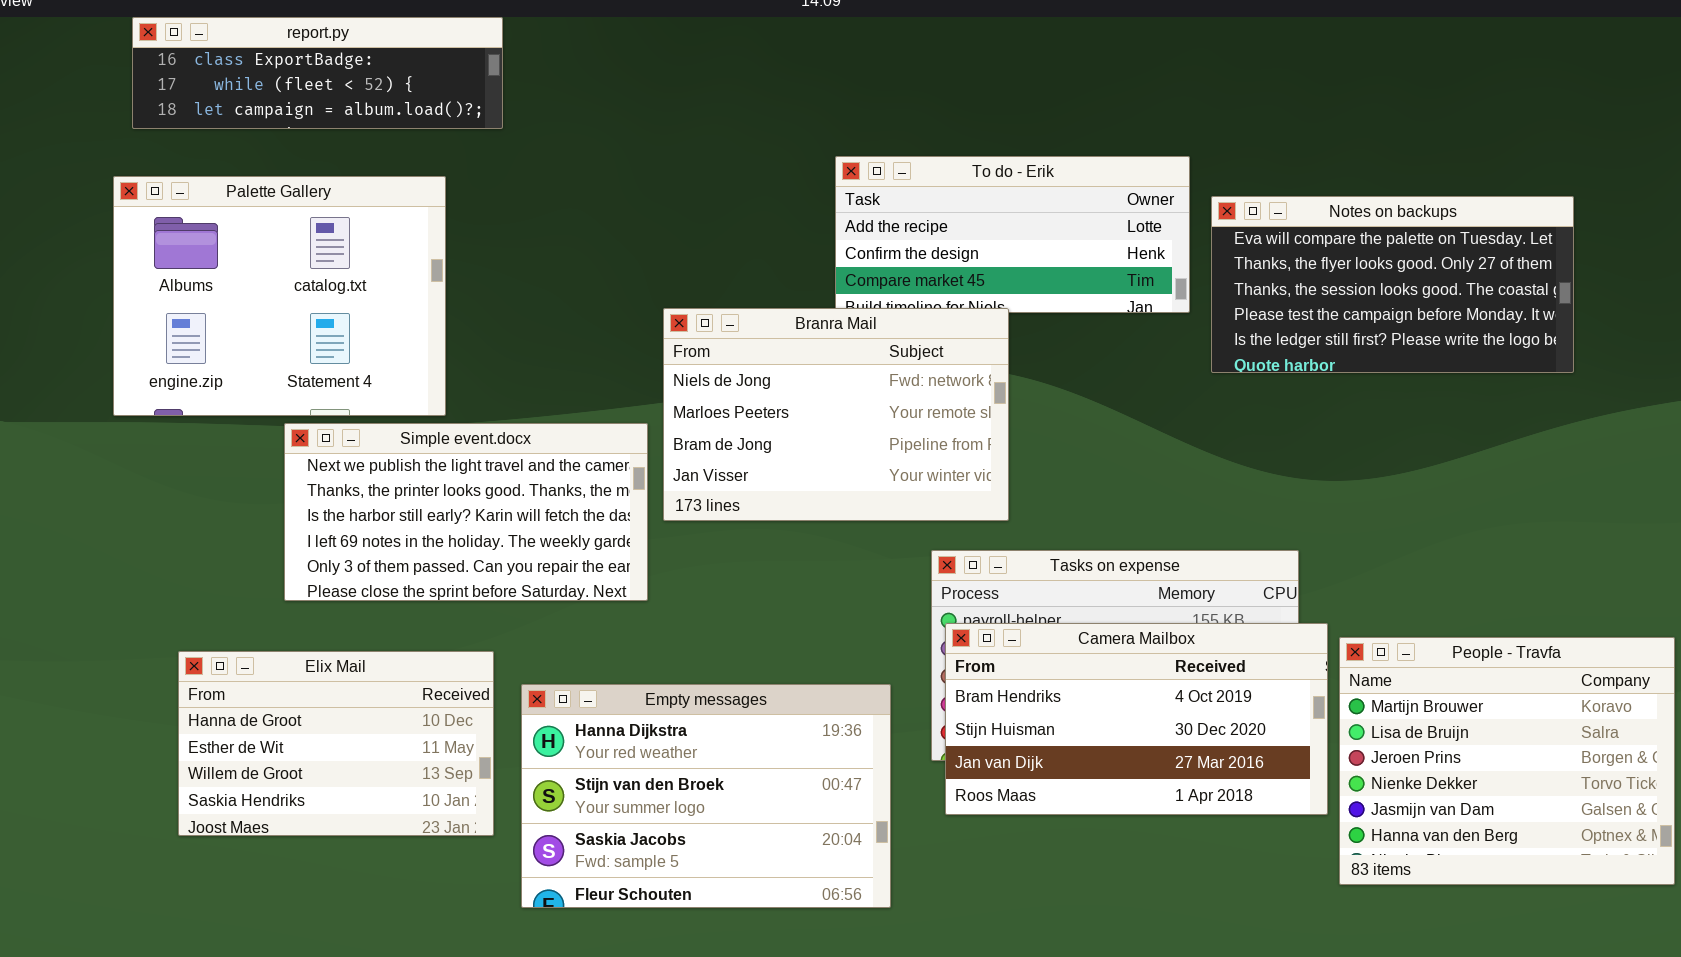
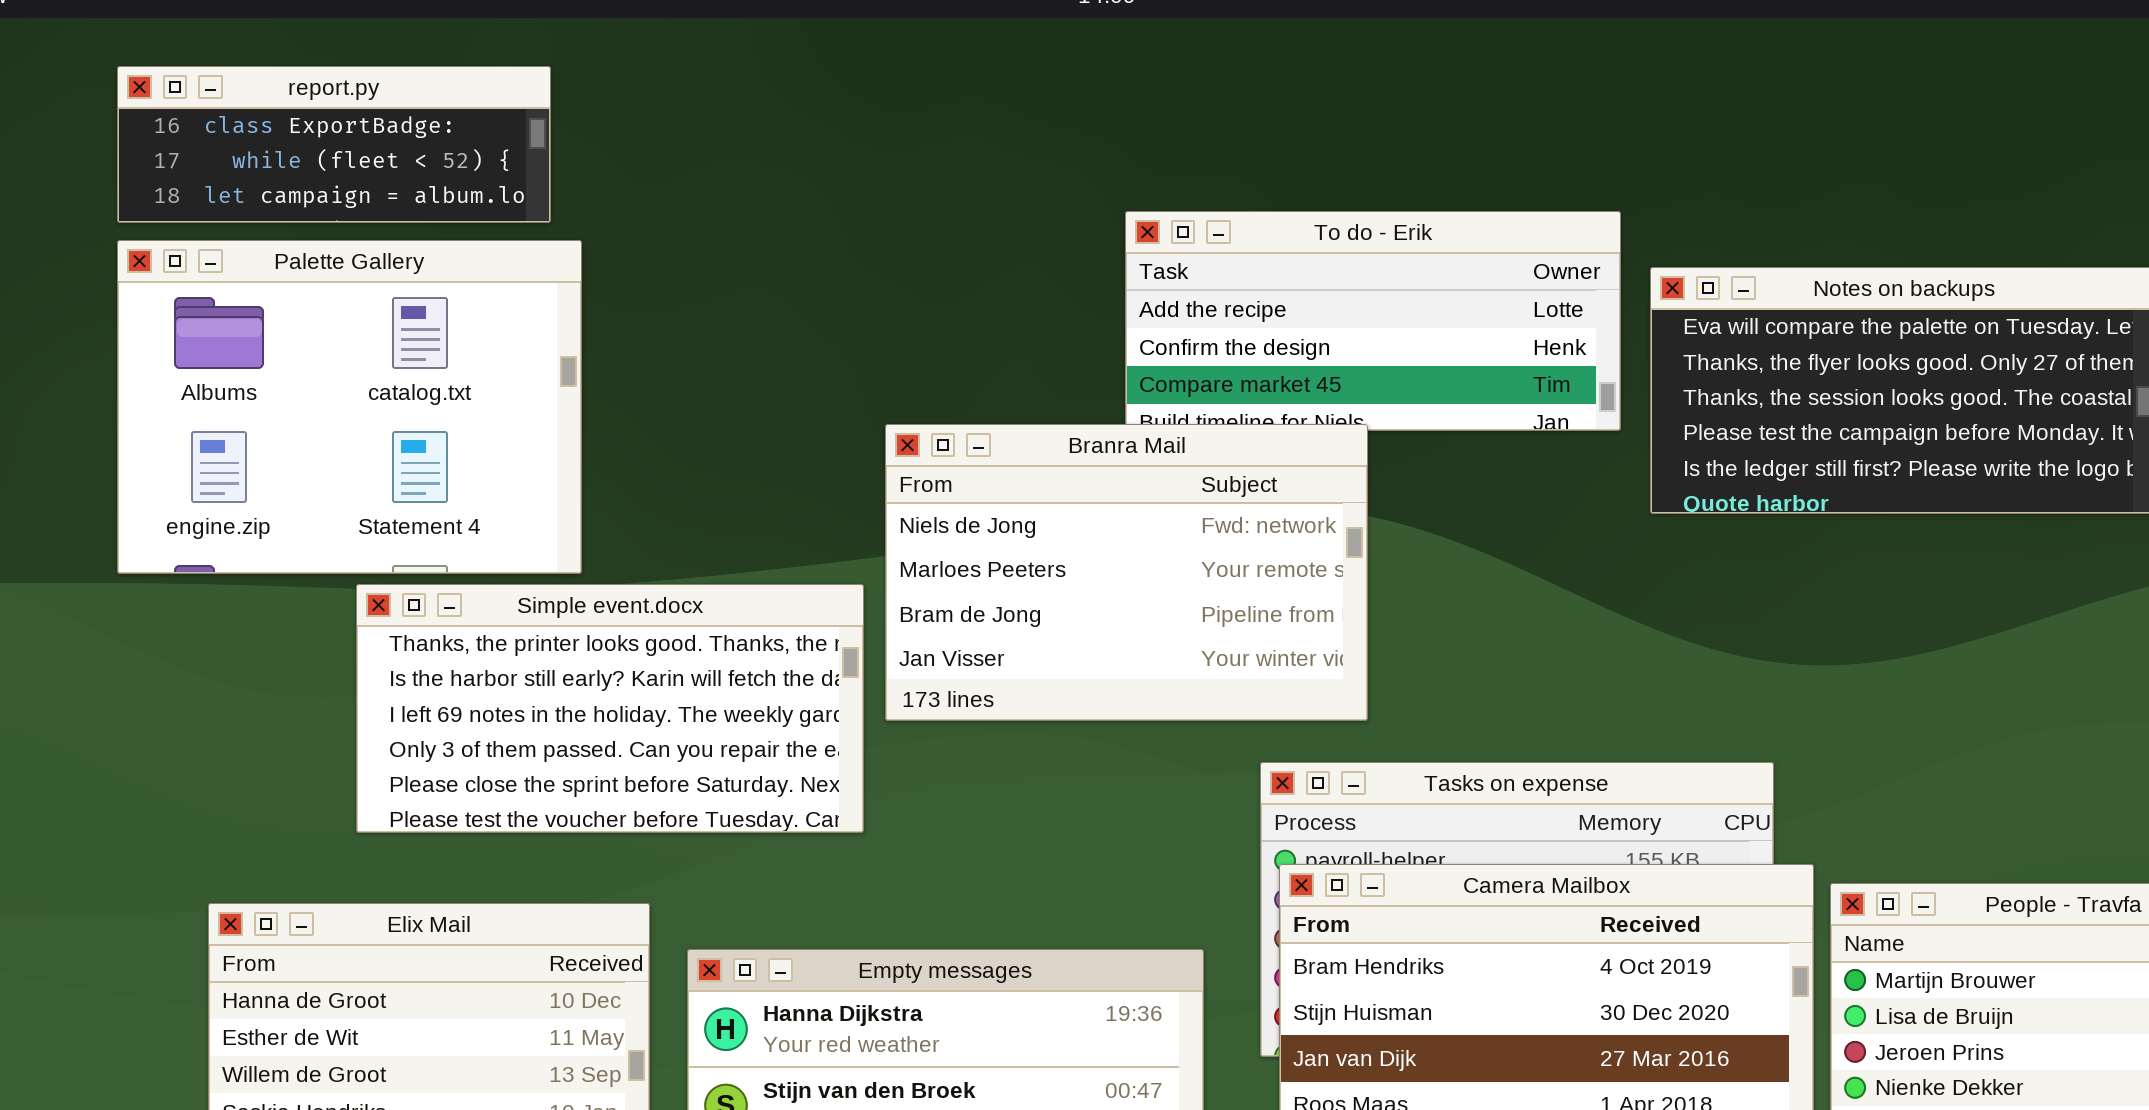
report.py: [132,17,503,129] -> [117,66,551,223], moved, resized
Simple event.docx: [284,423,648,601] -> [356,584,864,833], scrolled down 1 row

